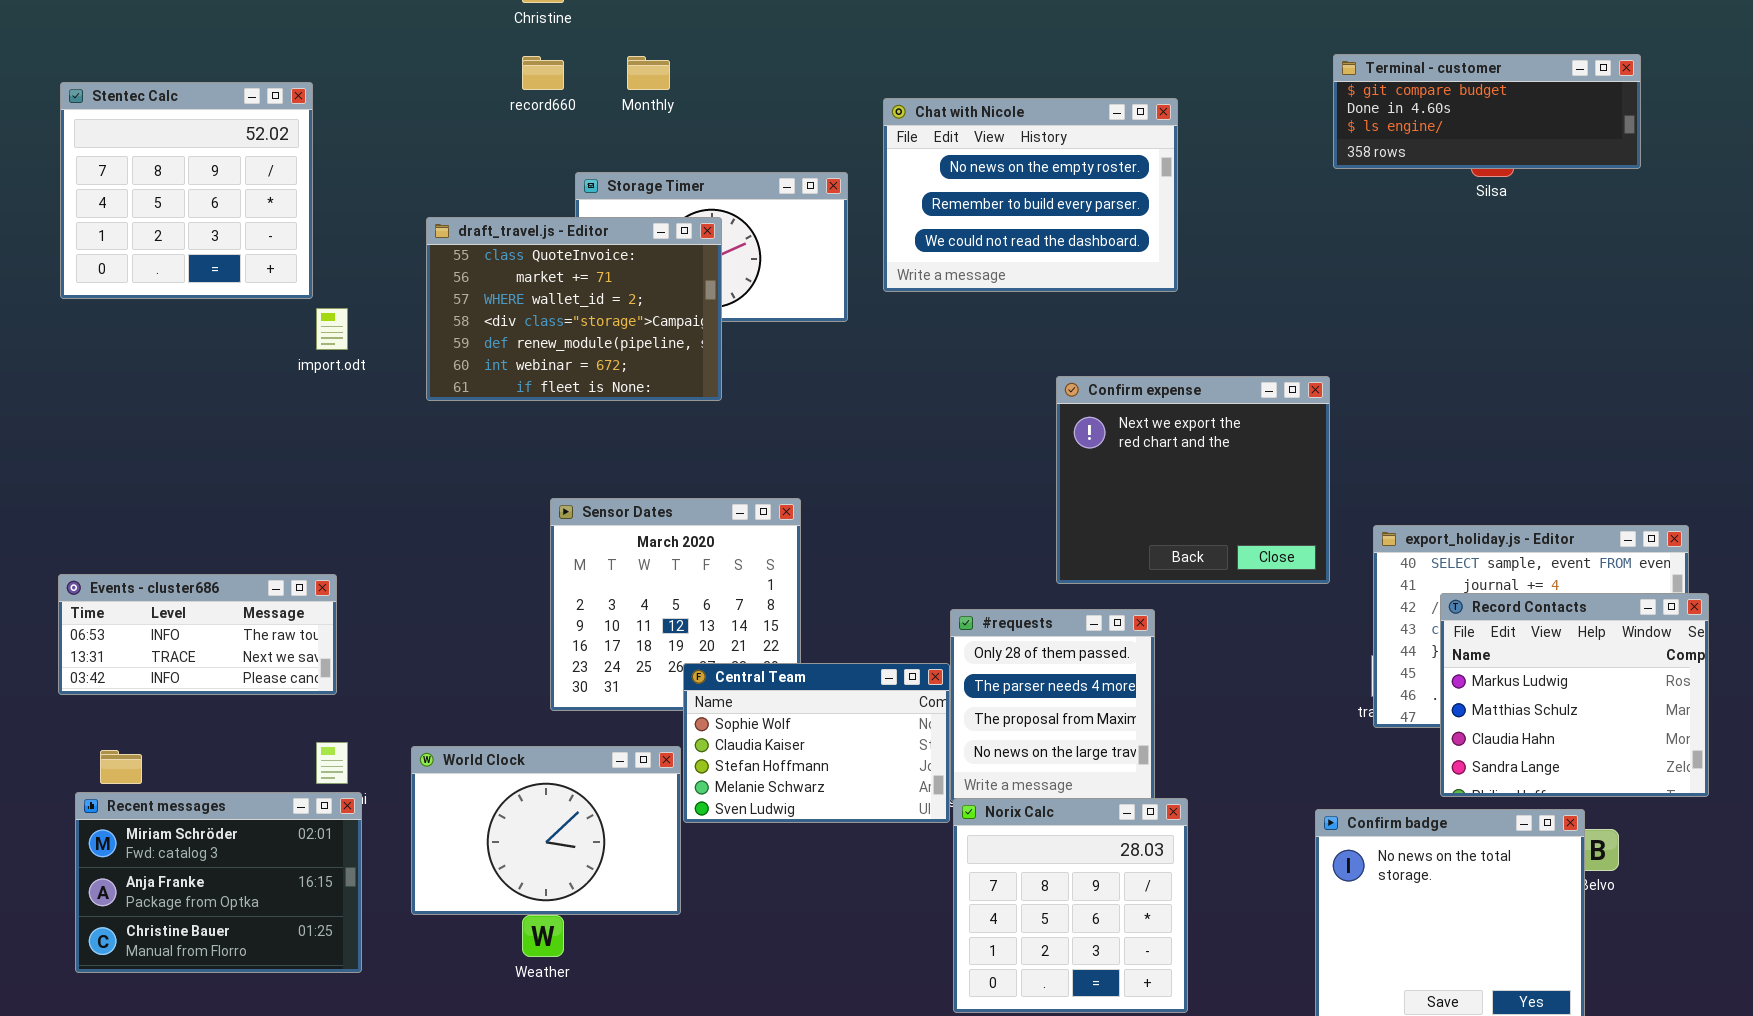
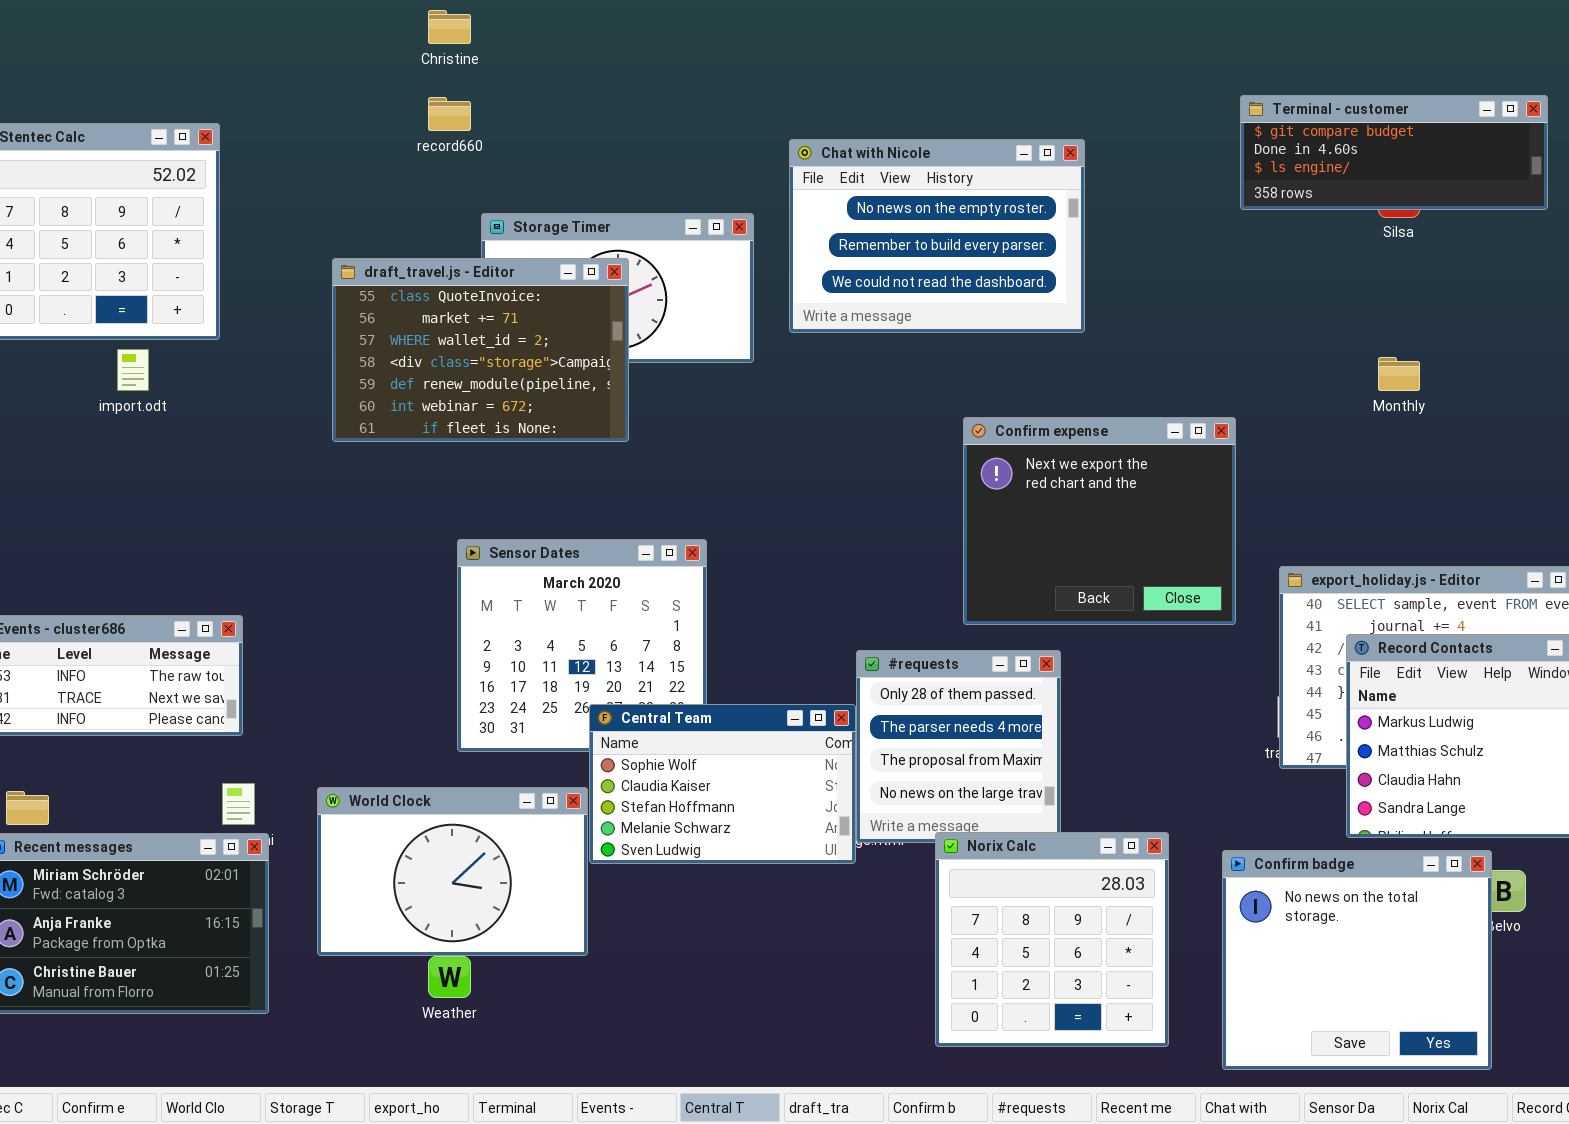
Monthly: [627,56,670,90] -> [1378,357,1420,391], moved
import.odt: [316,308,348,350] -> [117,349,149,391], moved
Norix Calc: [953,798,1188,1013] -> [935,832,1169,1047], moved

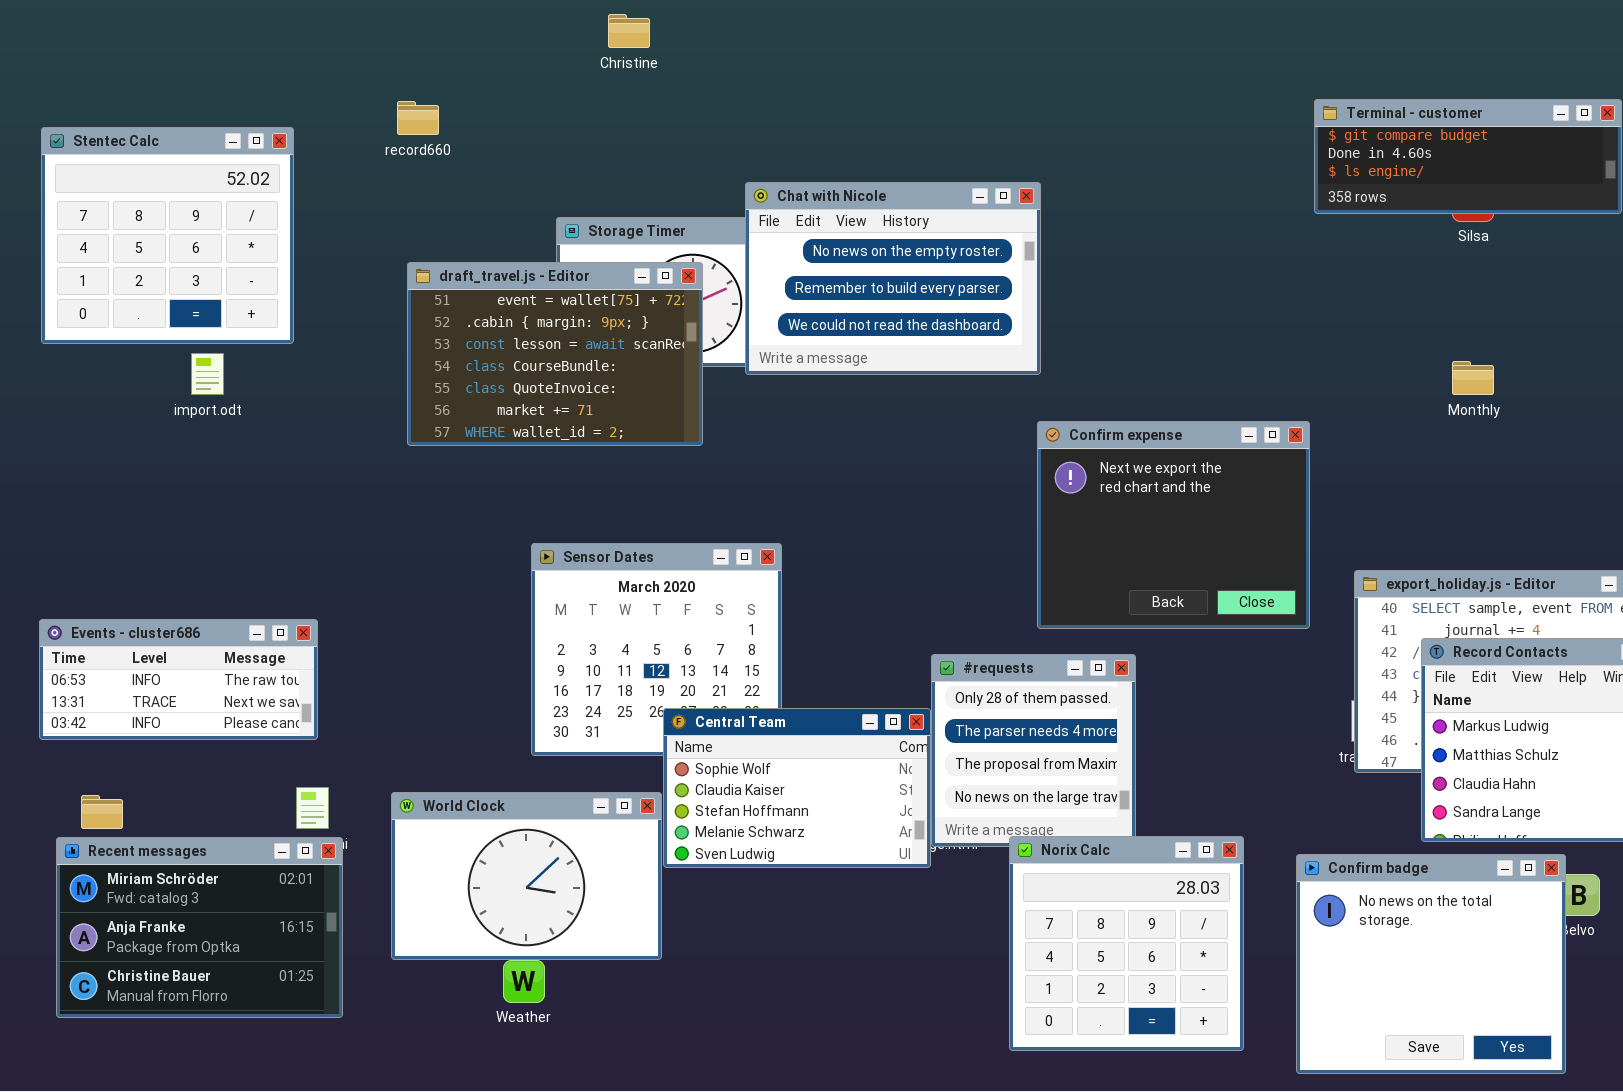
Christine: [428,10,471,44] -> [608,14,650,48], moved
record660: [428,97,471,131] -> [397,101,439,135], moved
Chat with Nicole: [789,139,1085,333] -> [745,182,1041,375], moved
draft_travel.js - Editor: [332,258,629,442] -> [407,262,703,446], scrolled up 4 rows

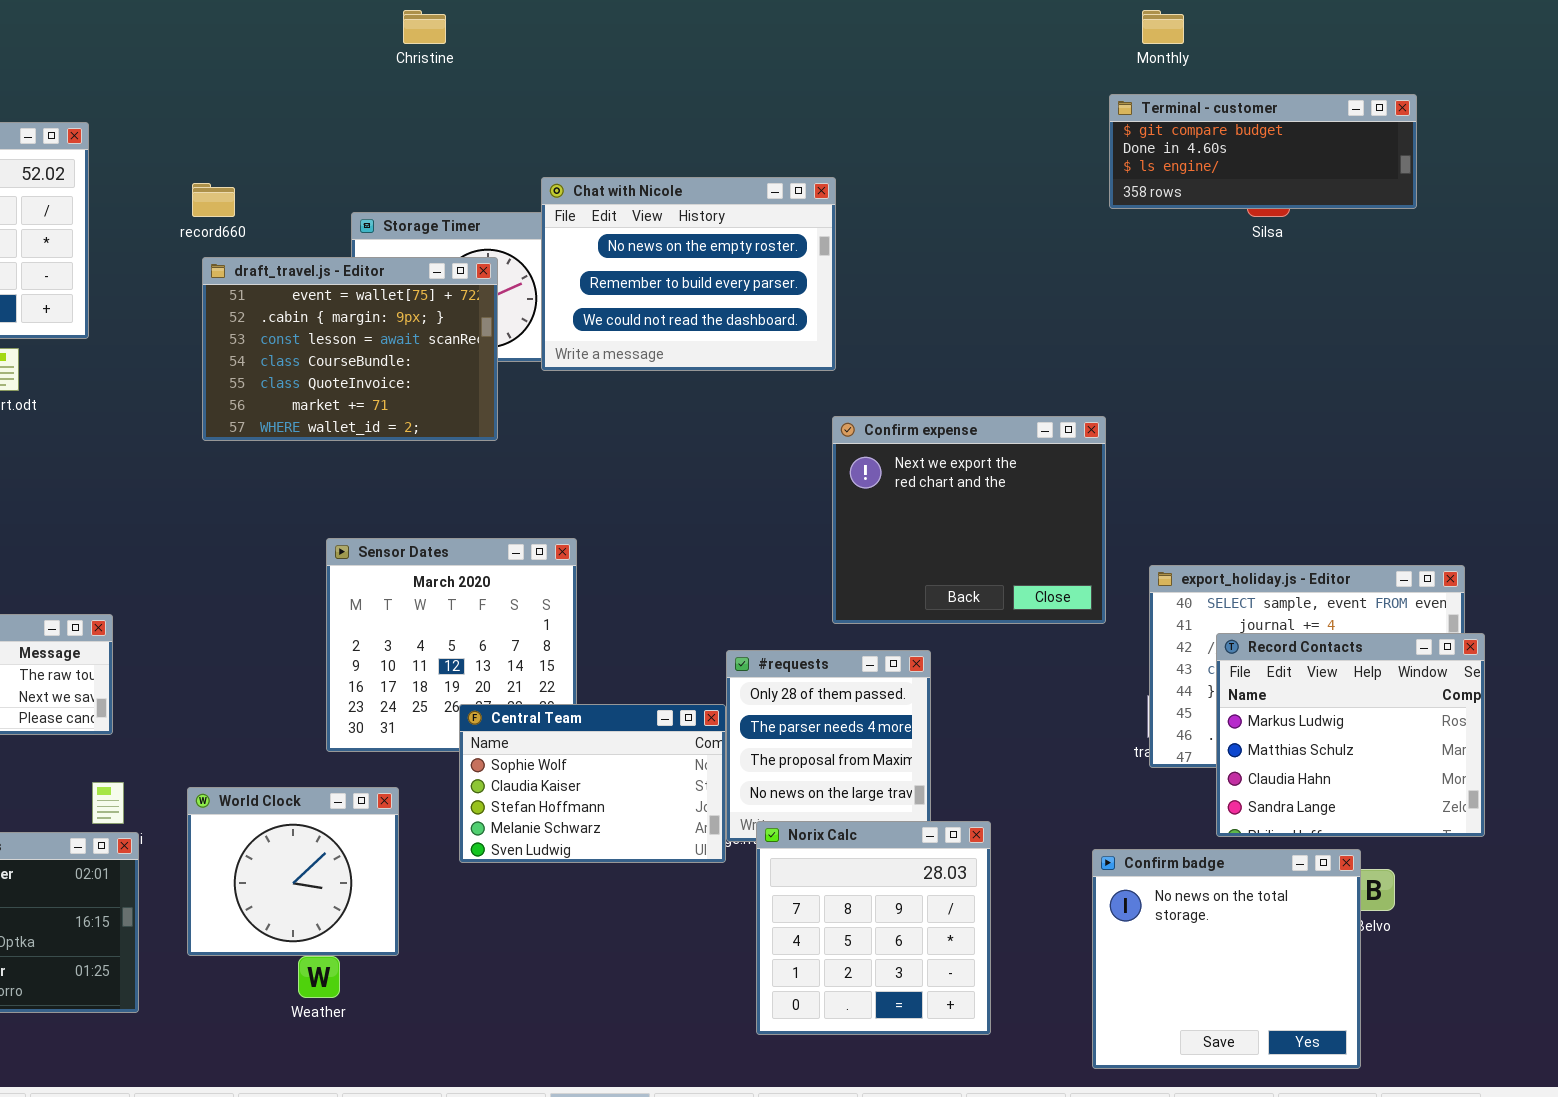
record660: [397,101,439,135] -> [192,183,235,217], moved
Monthly: [1452,361,1494,395] -> [1142,10,1184,44], moved
World Clock: [391,792,662,960] -> [187,787,399,956], resized
Norix Calc: [1009,836,1244,1051] -> [756,821,991,1035], moved

